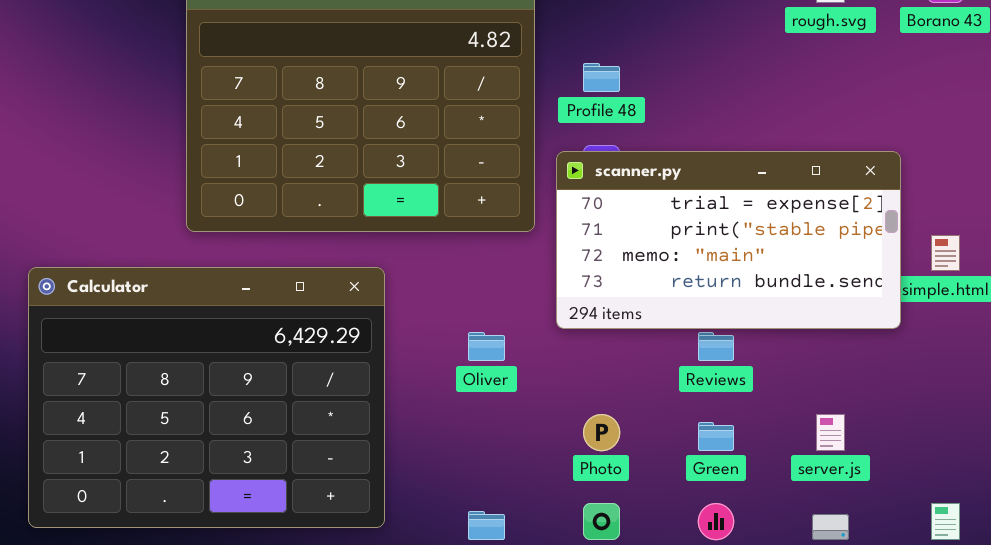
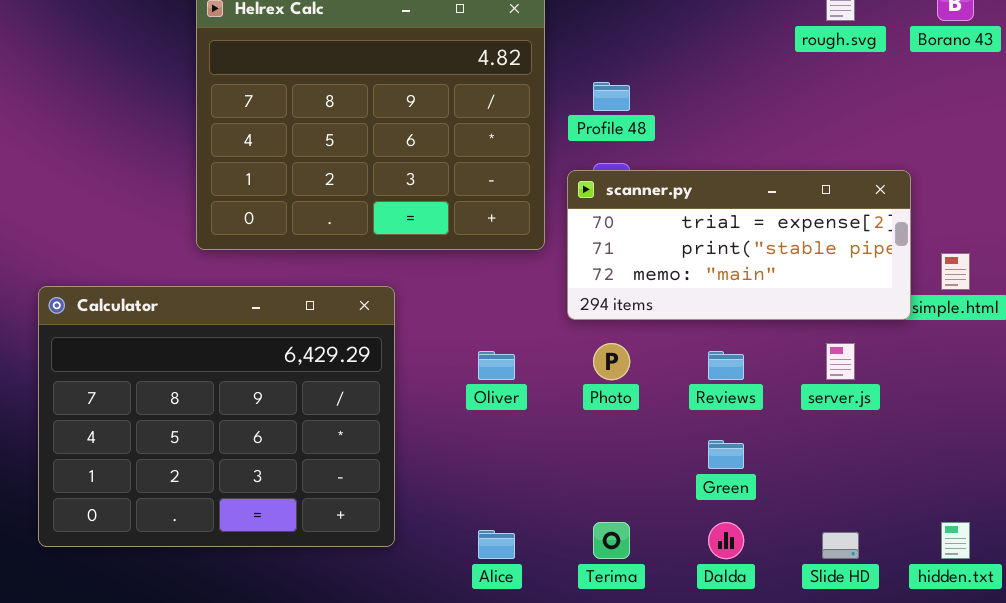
scanner.py: [556,151,901,329] -> [567,170,911,320], resized
Photo: [583,414,620,451] -> [593,343,630,380], moved
server.js: [816,414,845,451] -> [826,343,855,380], moved

